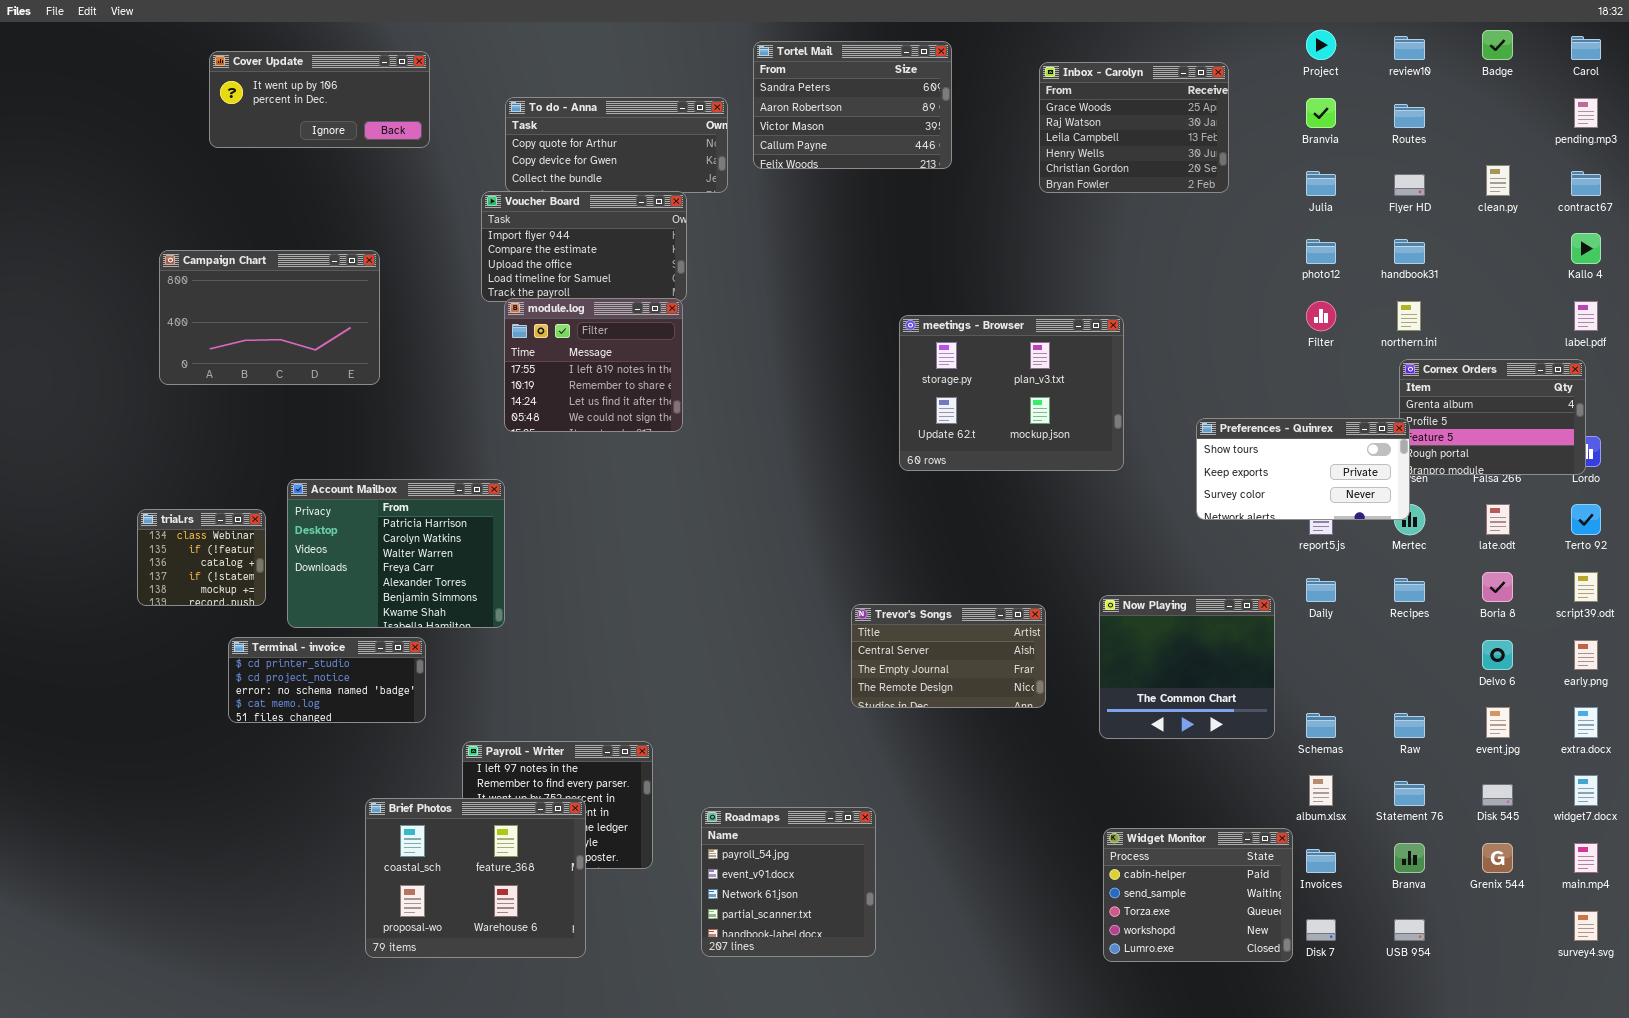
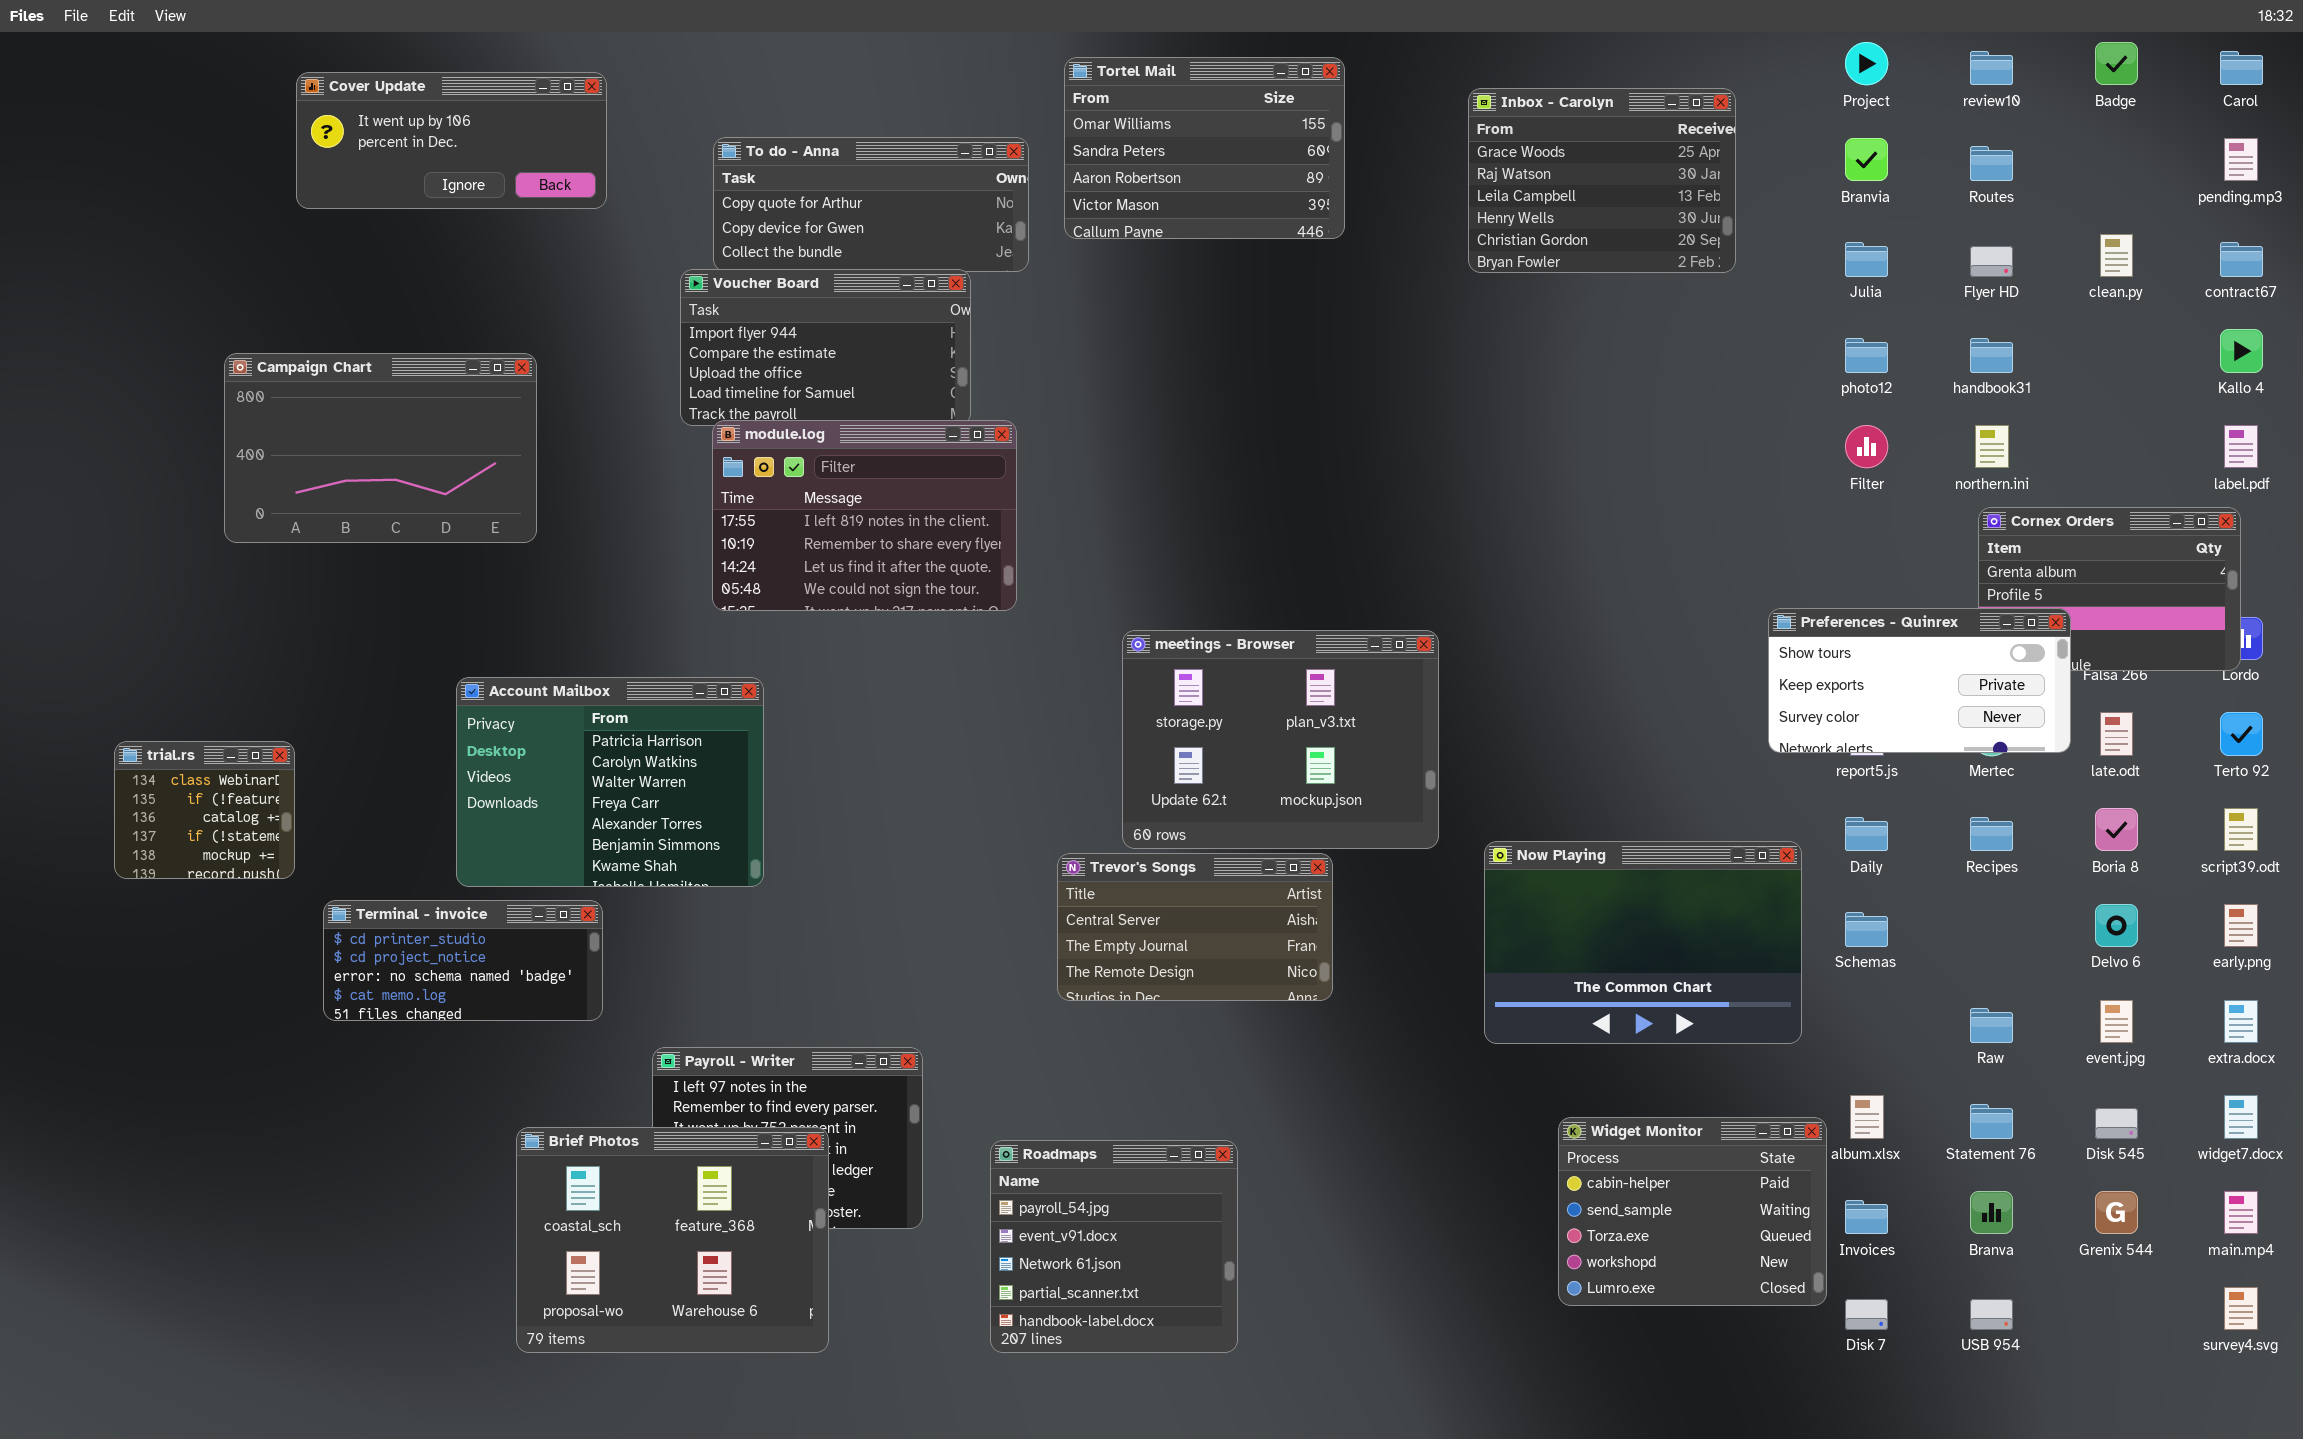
Tortel Mail: [753,41,952,169] -> [1064,57,1345,239], scrolled up 1 row
module.log: [504,298,683,432] -> [712,420,1017,611], resized
meetings - Browser: [899,315,1124,471] -> [1122,630,1439,849], moved
Preferences - Quinrex: [1196,418,1410,520] -> [1768,608,2071,753], moved
Account Mailbox: [287,479,505,628] -> [456,677,764,887], moved
trial.rs: [137,509,266,606] -> [114,741,295,879], moved
Now Playing: [1099,595,1275,739] -> [1484,841,1802,1044], resized
Trevor's Songs: [851,604,1046,708] -> [1057,853,1333,1001], moved
Schemas: [1306,713,1336,738] -> [1845,912,1888,947], moved
Widget Monitor: [1103,828,1293,962] -> [1558,1117,1827,1306], moved

